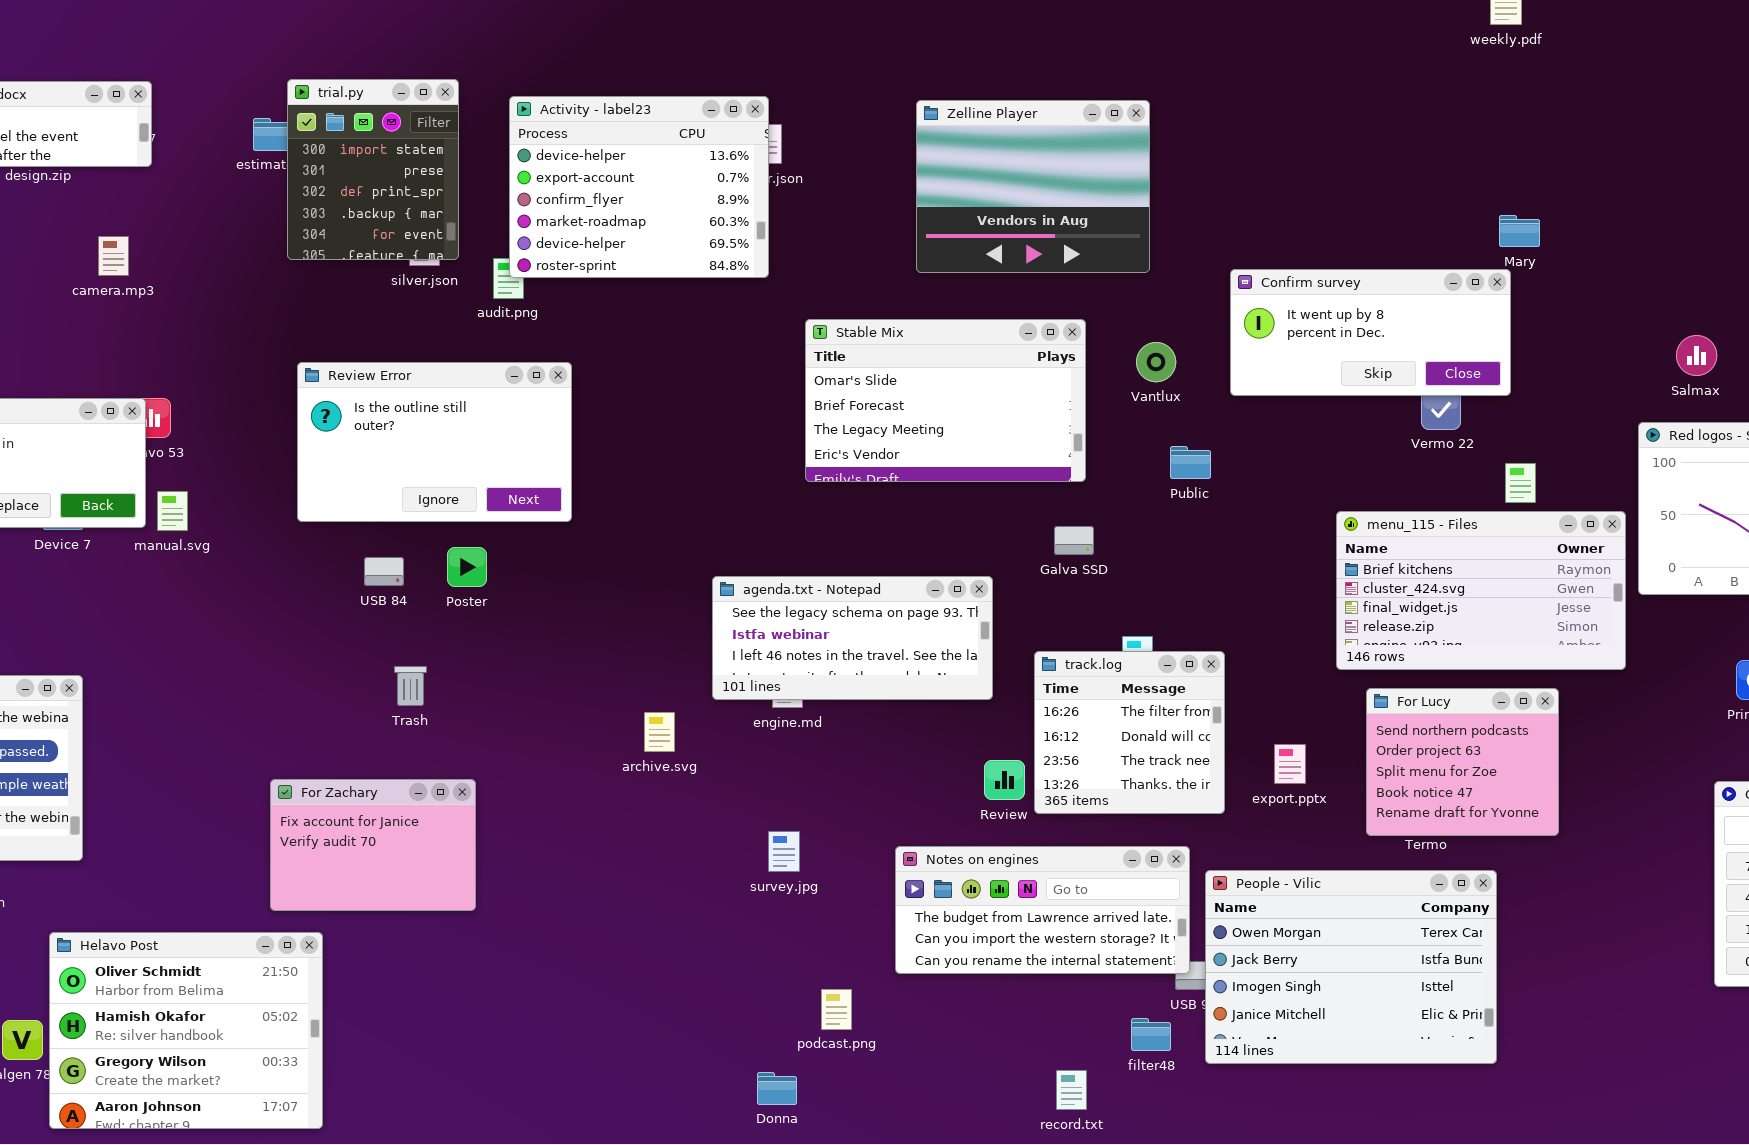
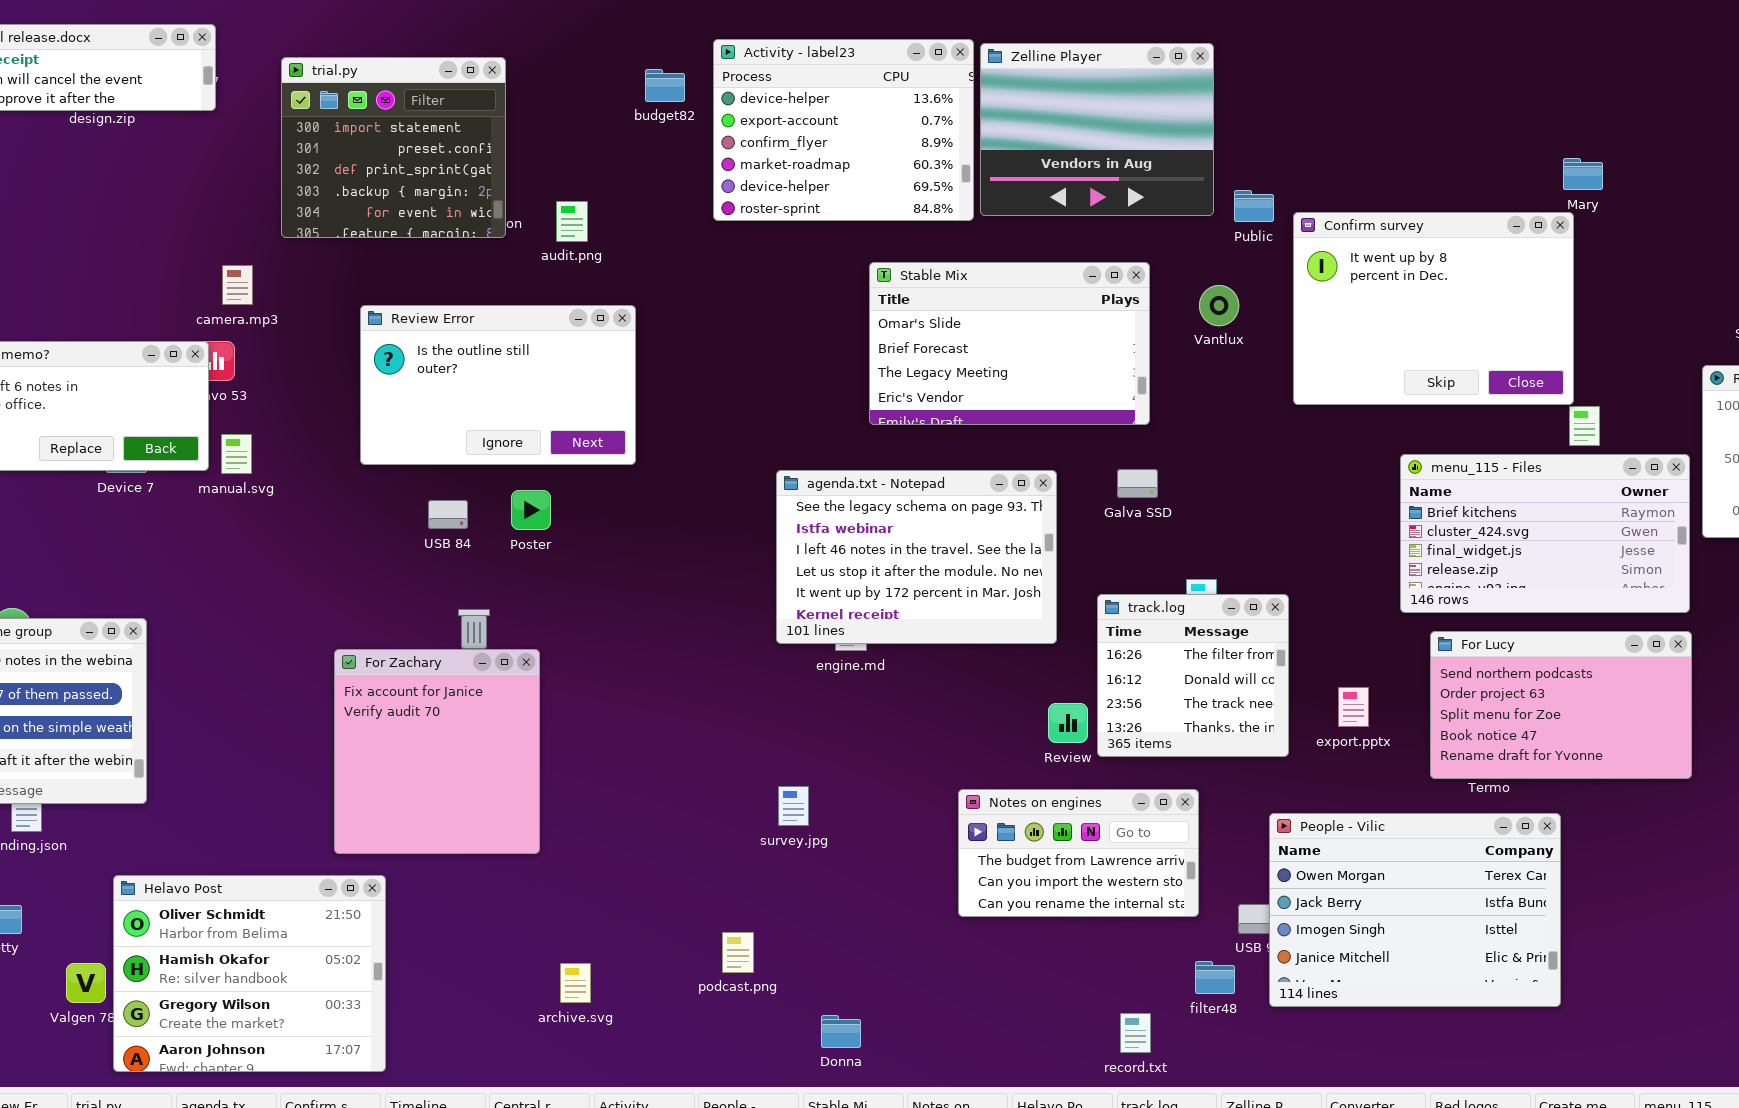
trial.py: [287,79,459,260] -> [281,57,506,238], moved, resized
Activity - label23: [509,96,769,278] -> [713,39,974,221], moved
camera.mp3: [98,236,129,276] -> [222,265,253,305], moved
Confirm survey: [1230,269,1511,396] -> [1293,212,1574,405], resized
Public: [1170,446,1211,479] -> [1234,190,1274,222], moved
agenda.txt - Notepad: [712,576,993,700] -> [776,470,1057,644], resized
For Lucy: [1366,688,1559,836] -> [1430,631,1692,779], resized
archive.svg: [644,712,675,752] -> [560,963,591,1003], moved
For Zachary: [270,779,476,911] -> [334,649,540,854], resized
survey.jpg: [768,831,800,872] -> [778,786,809,826], moved
Notes on engines: [895,846,1190,974] -> [958,789,1199,917], resized
podcast.png: [821,989,852,1030] -> [722,932,754,973], moved

